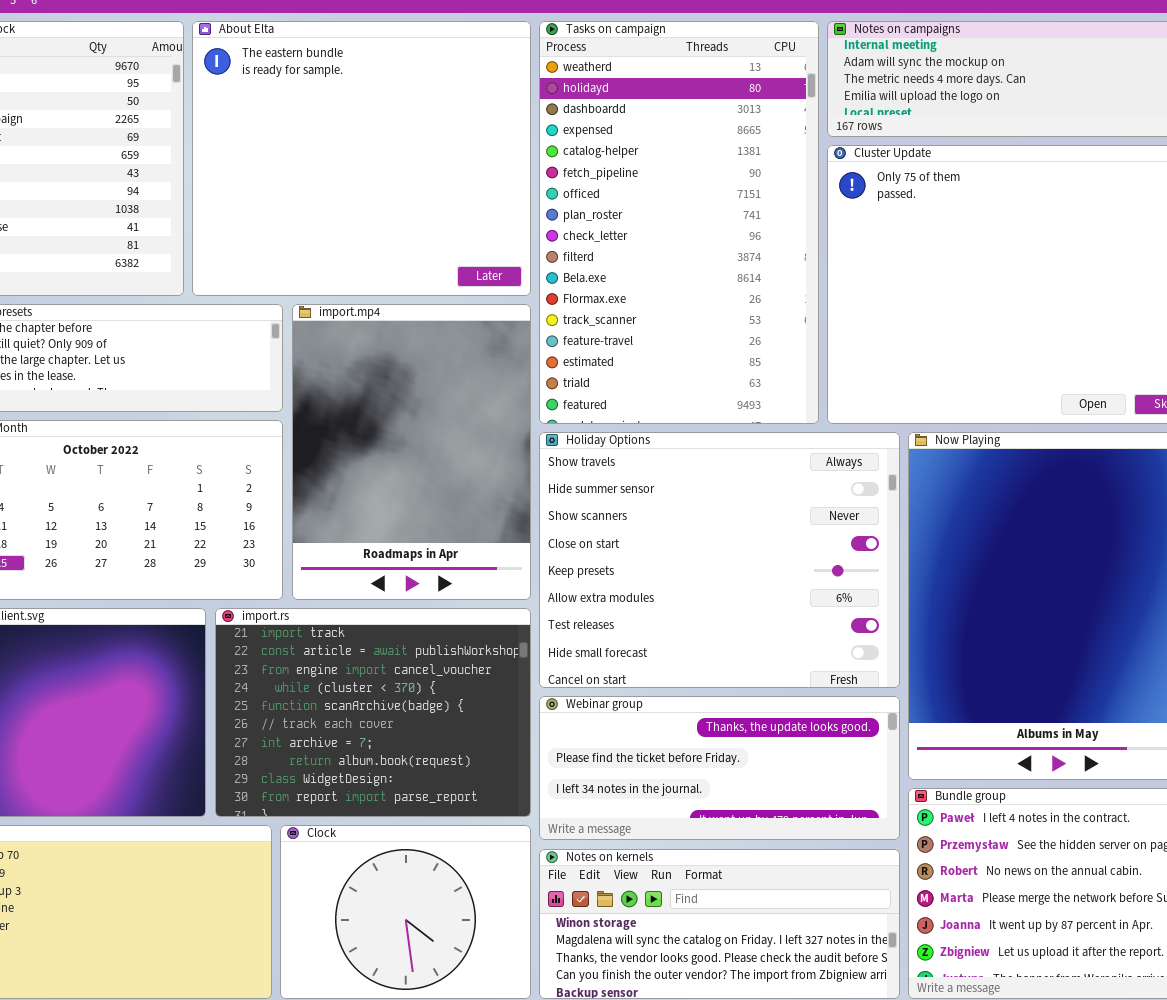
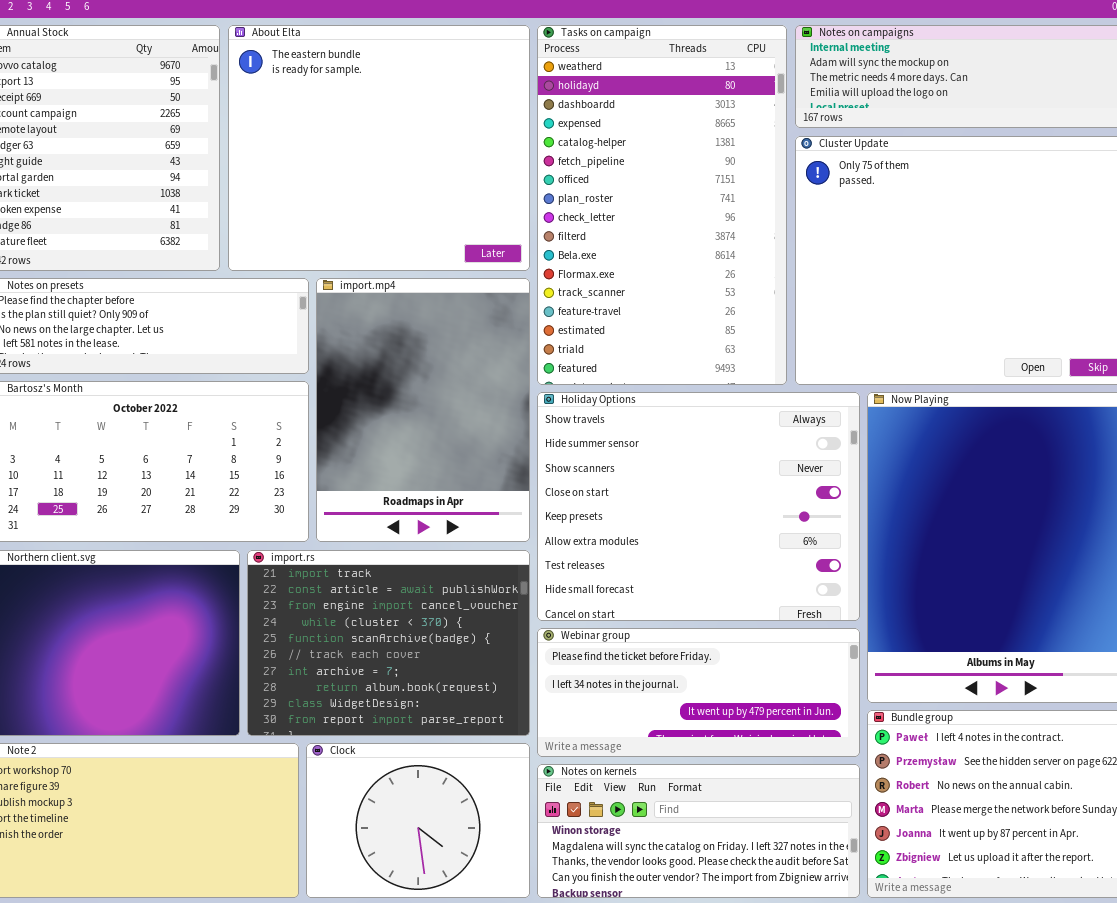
Webinar group: [539,696,900,840] -> [537,628,860,757], scrolled down 1 row

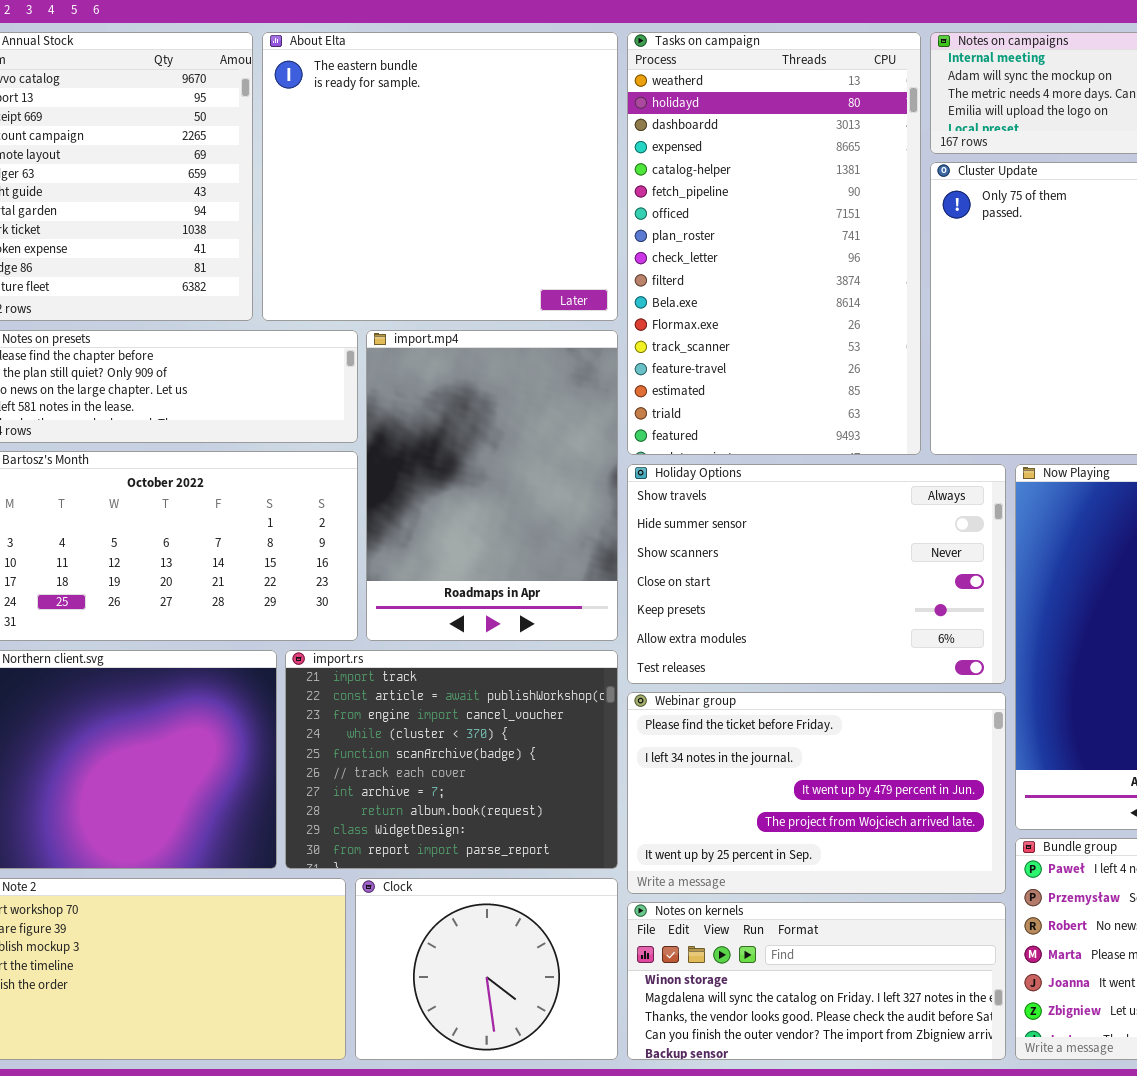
Holiday Options: [537,392,860,621] -> [627,464,1006,684], resized
Webinar group: [537,628,860,757] -> [627,692,1006,894], resized

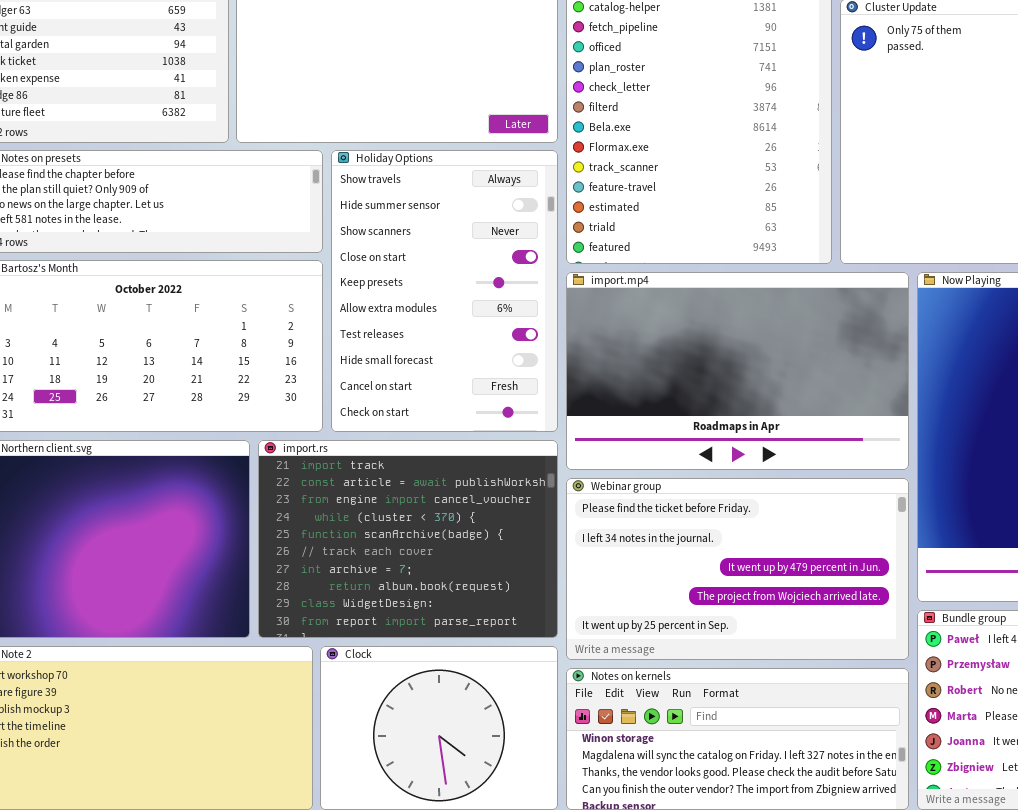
import.mp4: [366,330,618,641] -> [566,272,909,470], moved, resized
Holiday Options: [627,464,1006,684] -> [331,150,558,432], moved, resized

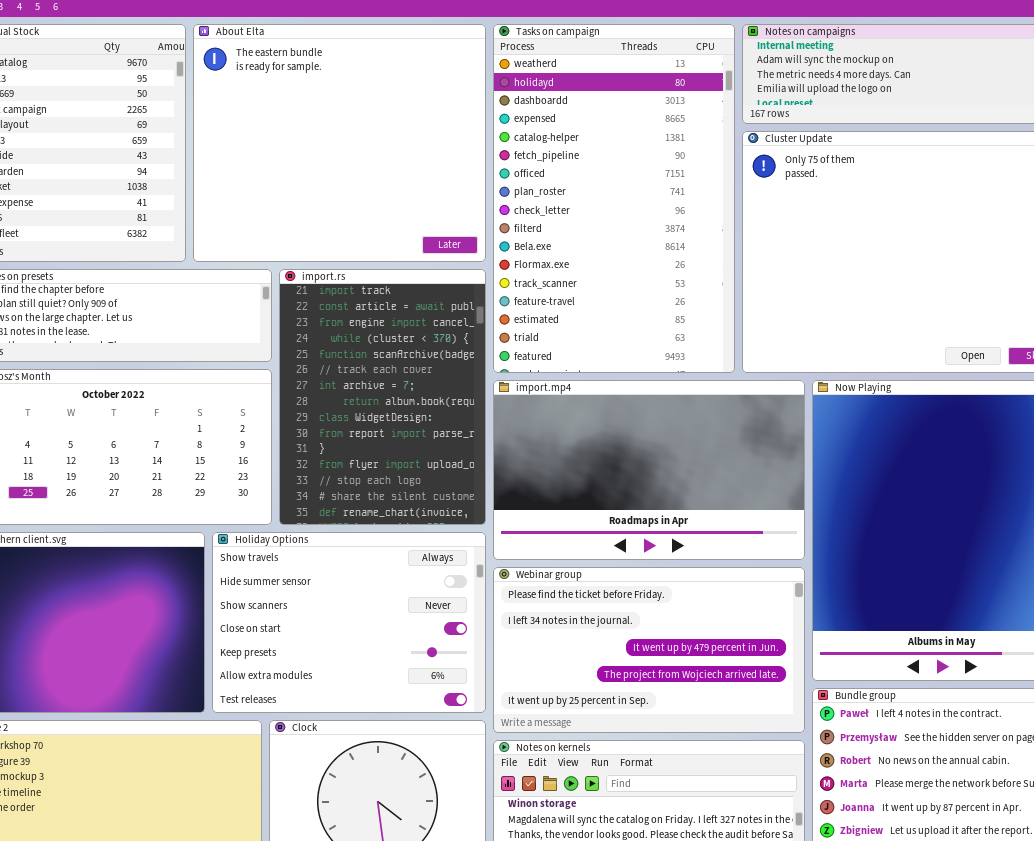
Holiday Options: [331,150,558,432] -> [212,532,486,713], moved, resized
import.rs: [258,440,558,638] -> [279,269,486,525], moved, resized

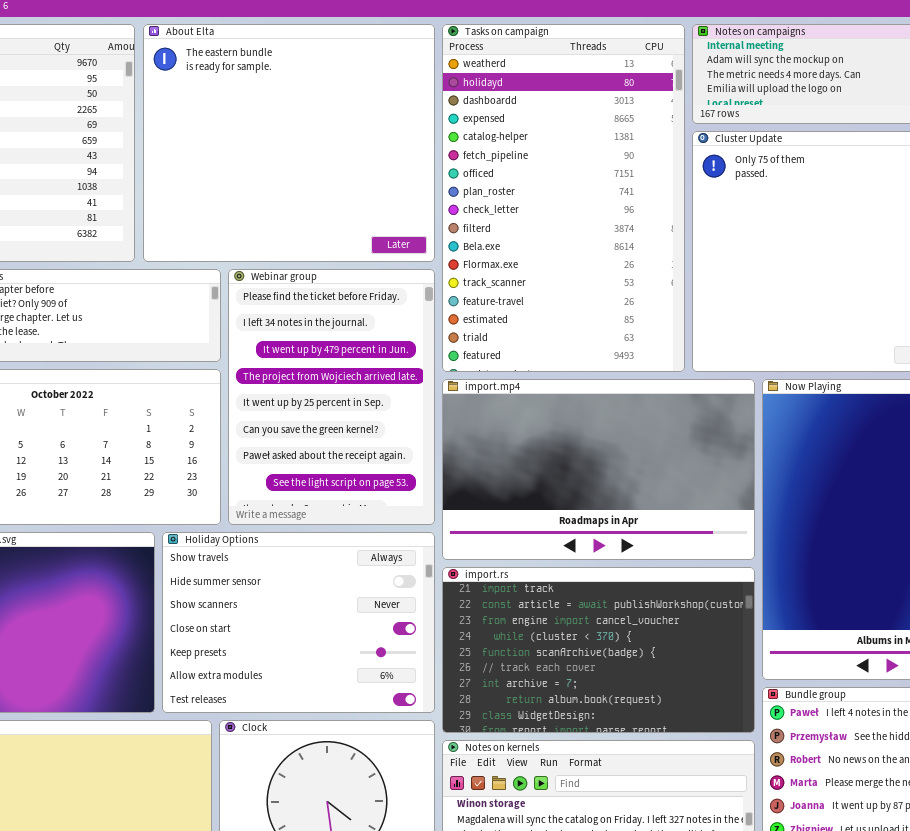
import.rs: [279,269,486,525] -> [442,567,755,733], moved, resized
Webinar group: [493,567,805,733] -> [228,269,435,525], moved, resized

